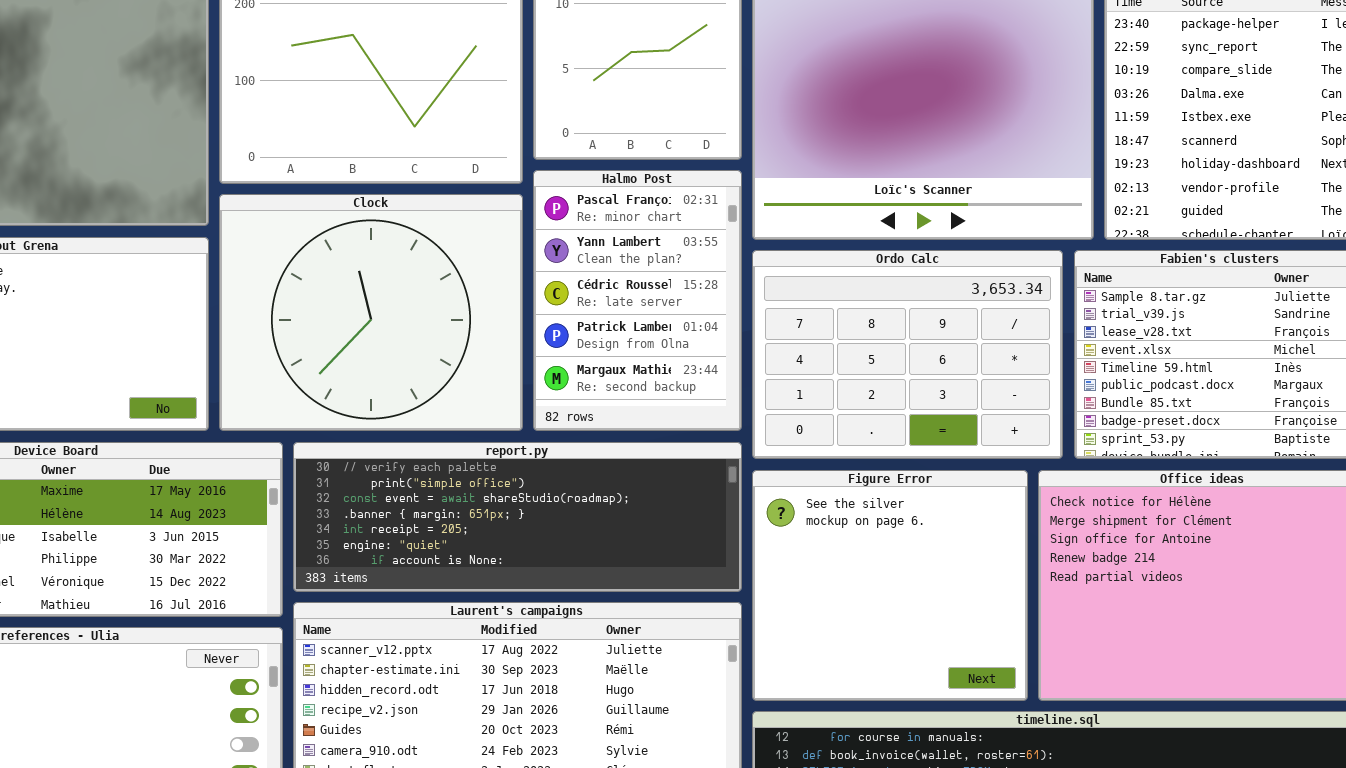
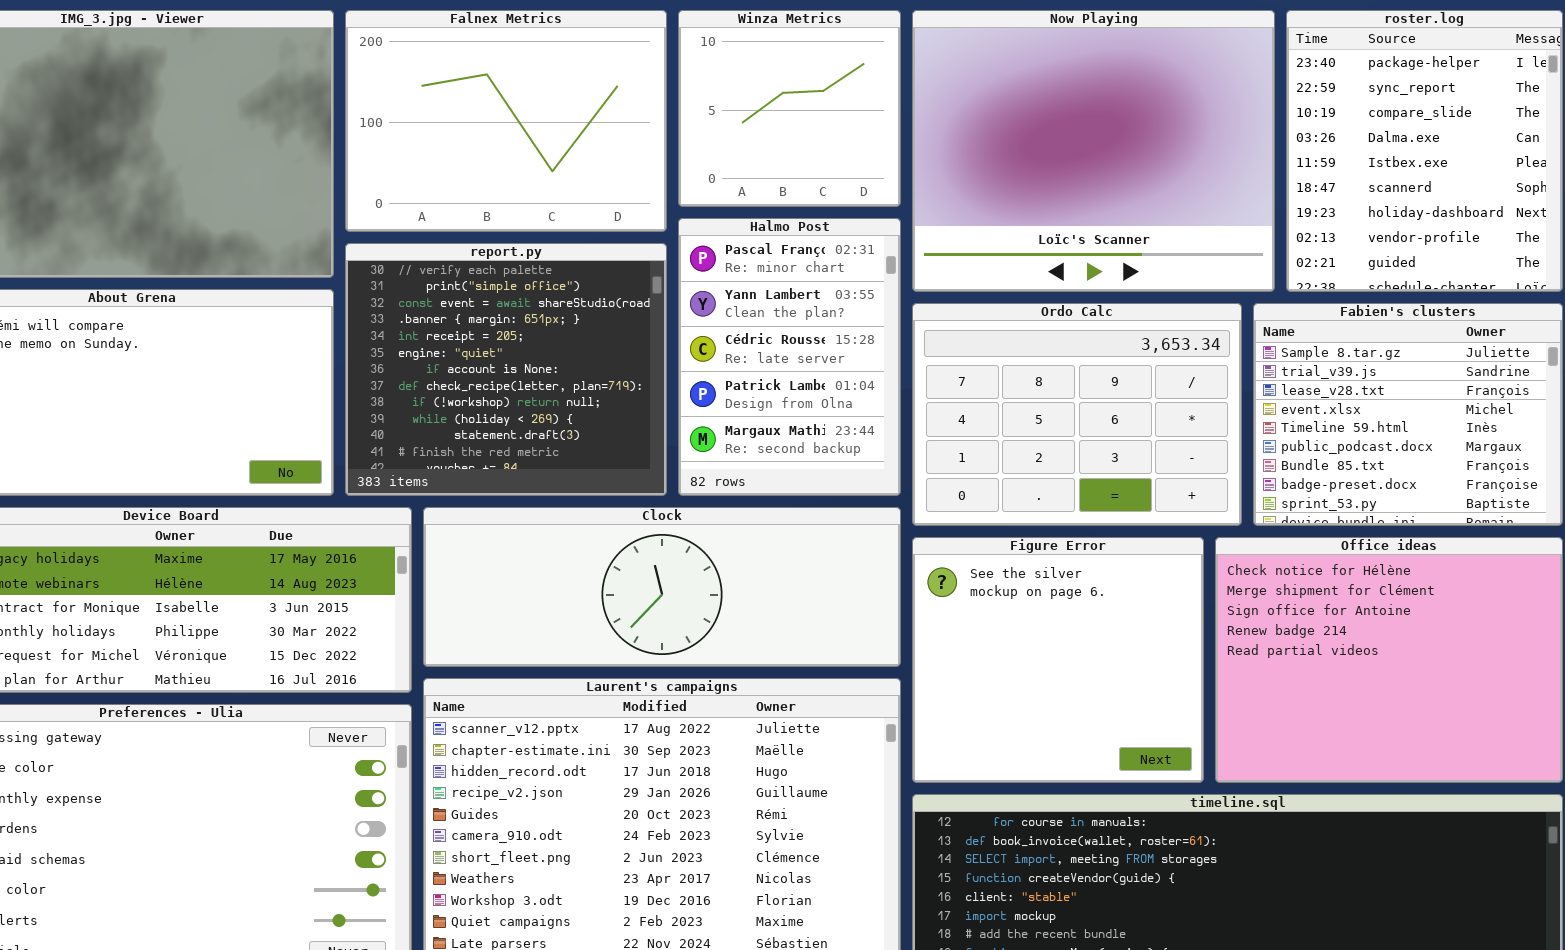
Clock: [219,194,523,431] -> [423,507,901,667], moved, resized
report.py: [293,442,742,592] -> [345,243,667,496], moved, resized

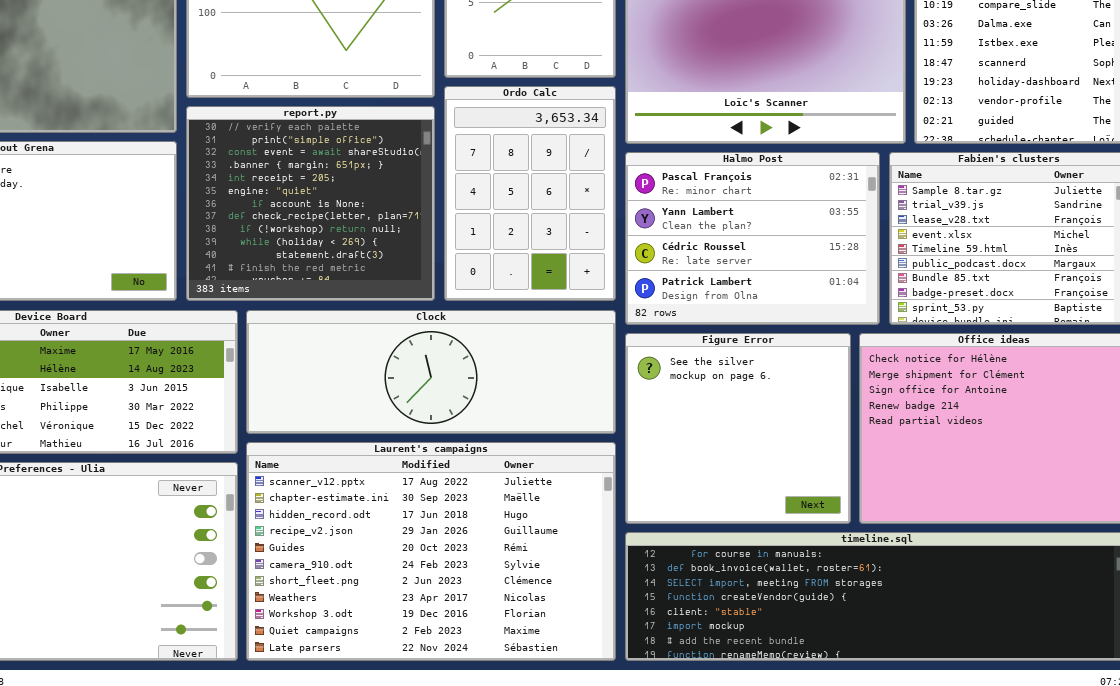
Halmo Post: [678,218,901,496] -> [625,152,880,325], moved, resized
Ordo Calc: [912,303,1242,526] -> [444,86,616,301], moved, resized

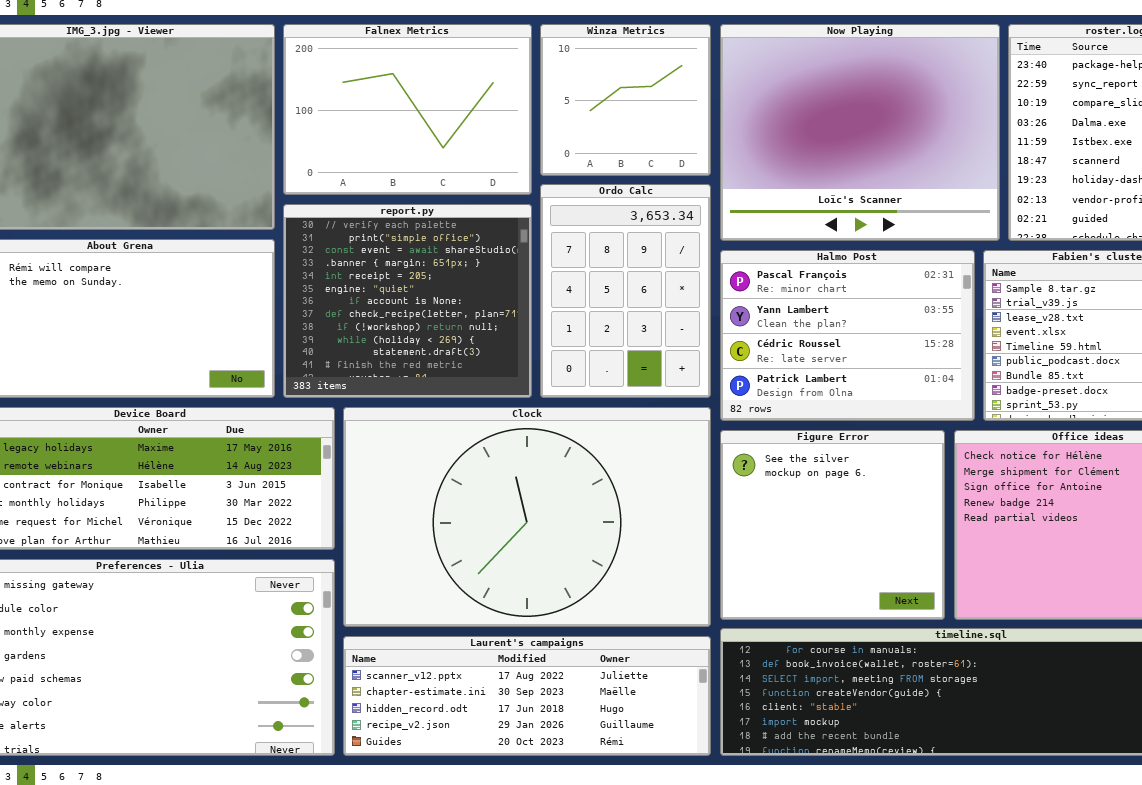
Clock: [246,310,616,434] -> [343,407,711,627], resized
Laurent's campaigns: [246,442,616,661] -> [343,636,711,756], resized

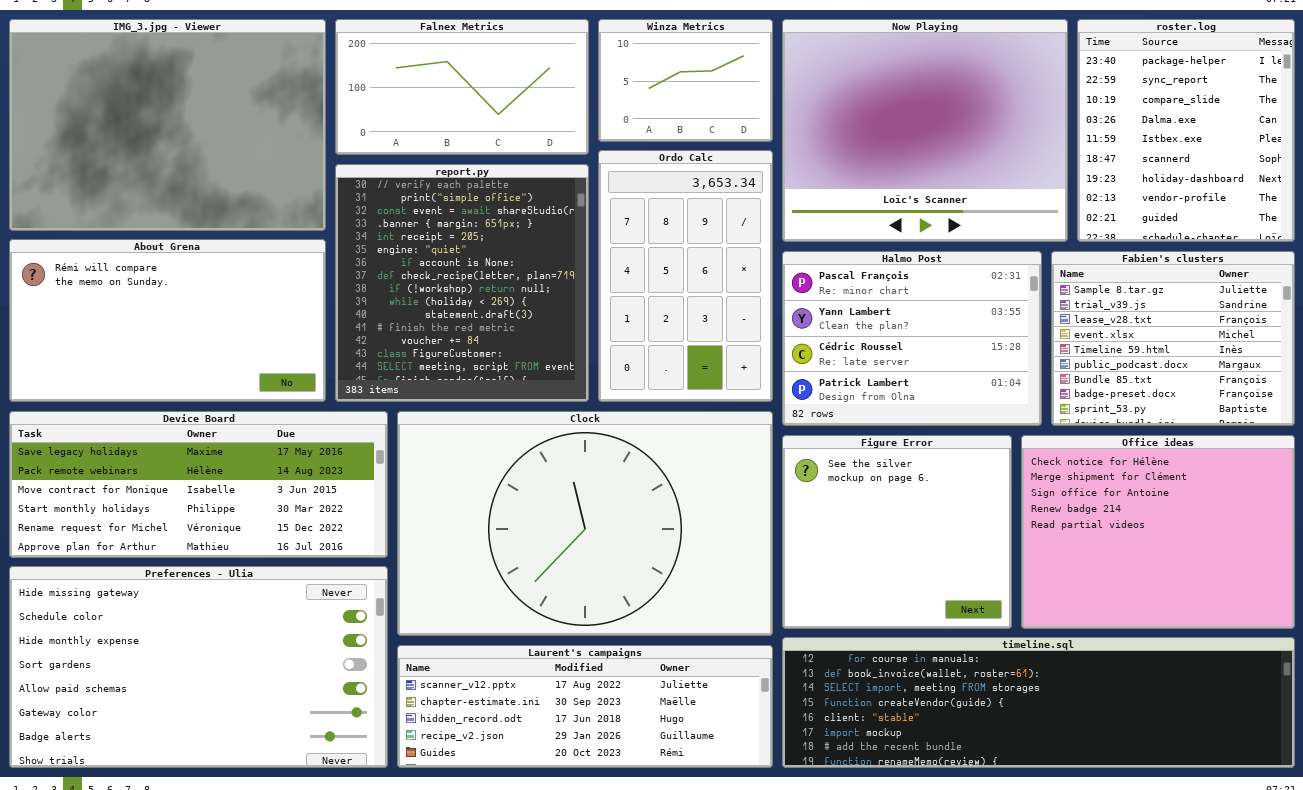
Falnex Metrics: [283,24,532,195] -> [335,19,589,155], resized
Winza Metrics: [540,24,711,176] -> [598,19,773,142], resized
Ordo Calc: [540,184,711,398] -> [598,150,773,402], resized
report.py: [283,204,532,398] -> [335,164,589,402], resized

